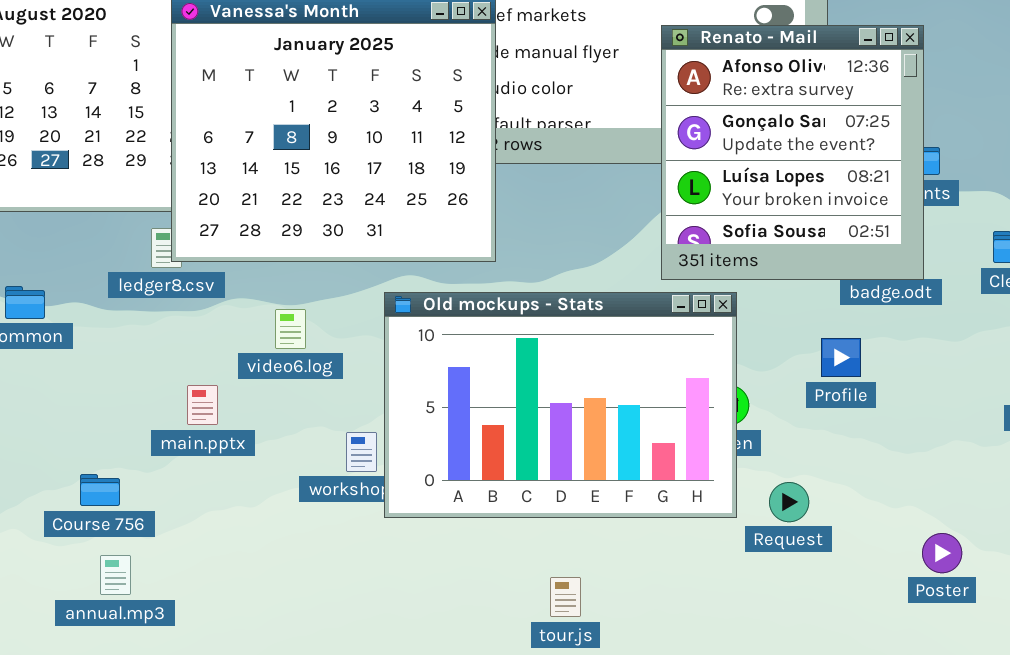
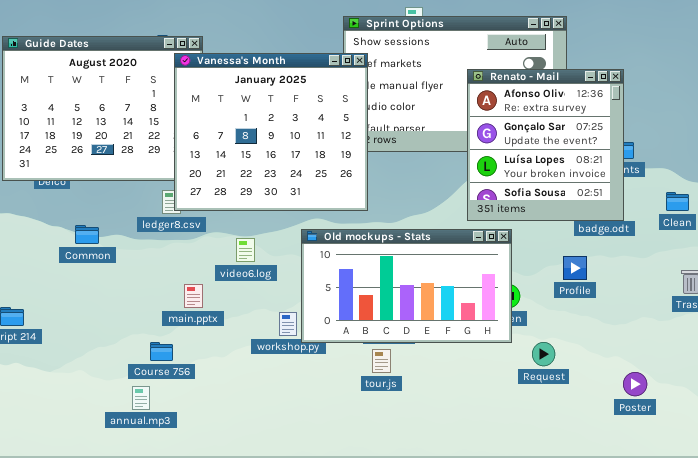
Old mockups - Stats: [384,292,737,518] -> [301,229,512,343], resized
Course 756: [80,474,120,506] -> [150,342,173,361], moved
tour.js: [550,577,581,617] -> [372,349,391,373], moved

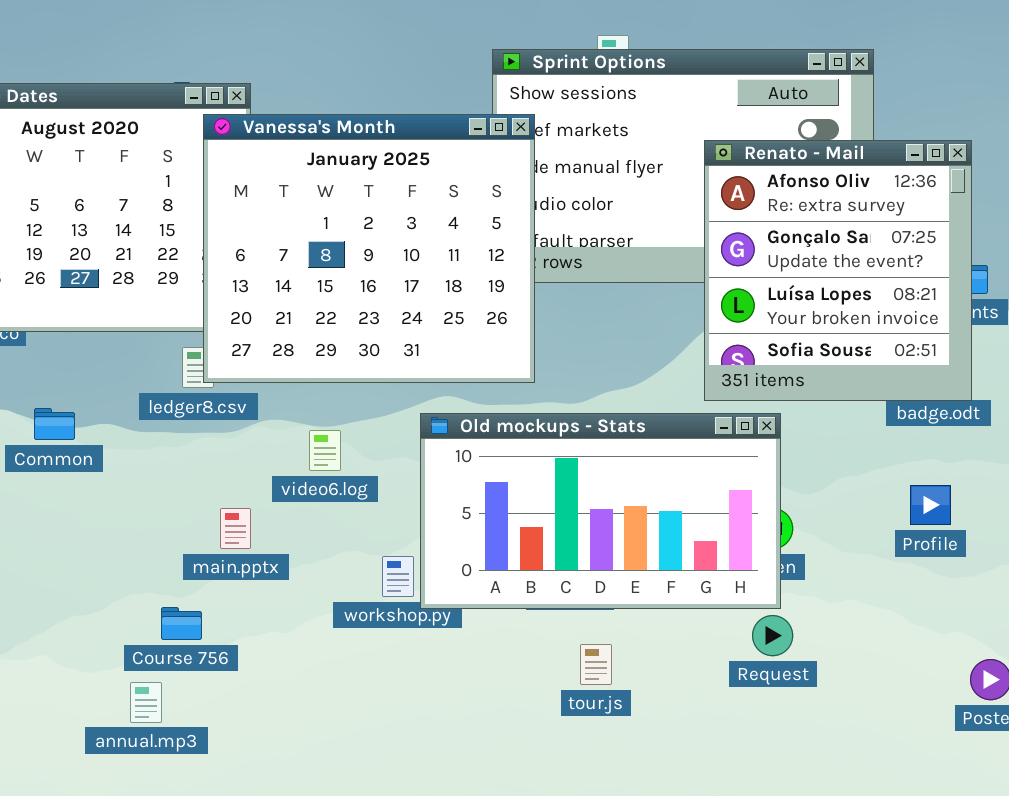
Profile: [563,256,587,280] -> [910,485,951,525], moved
Request: [532,342,555,366] -> [752,615,793,656], moved
tour.js: [372,349,391,373] -> [580,644,612,685], moved

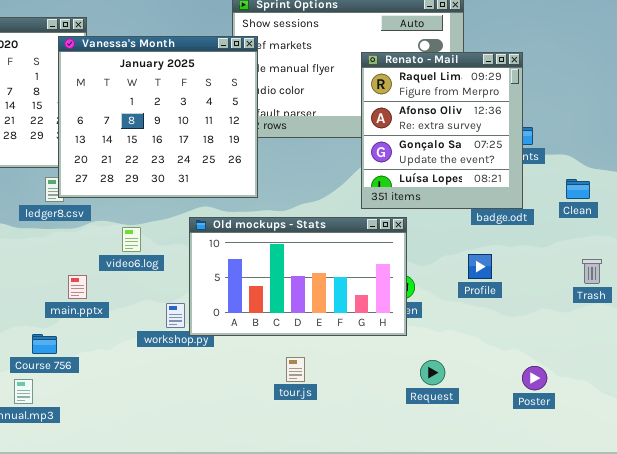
Renato - Mail: [704,140,972,401] -> [361,52,523,209], scrolled up 1 row
Profile: [910,485,951,525] -> [468,254,492,279], moved
Request: [752,615,793,656] -> [420,360,445,385], moved

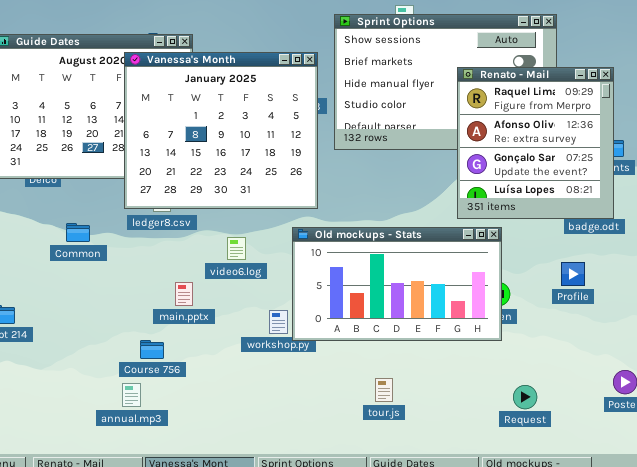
Vanessa's Month: [58,36,258,198] -> [124,52,318,209], moved
tour.js: [286,357,305,382] -> [375,378,393,402], moved
Request: [420,360,445,385] -> [513,385,537,409], moved

